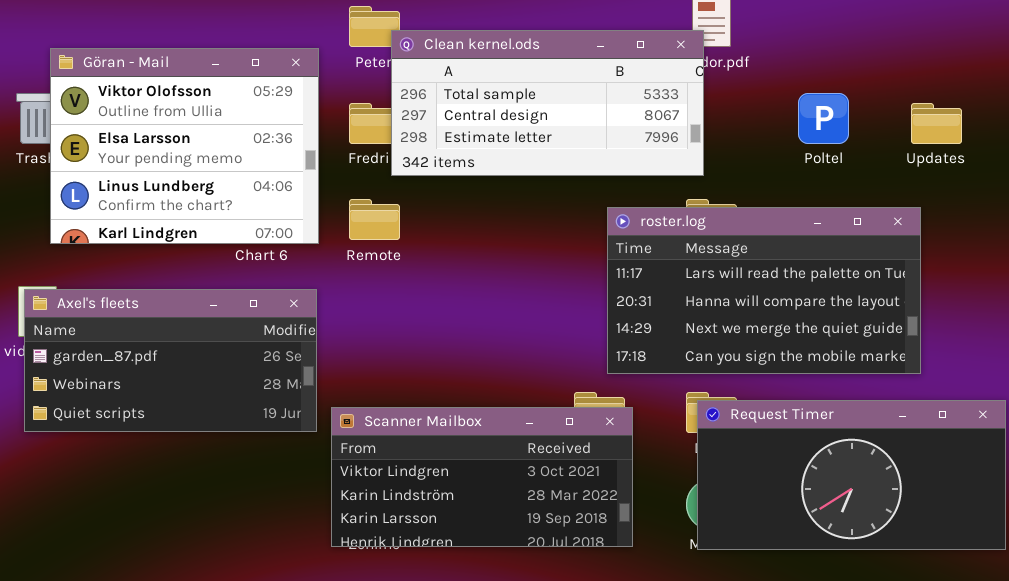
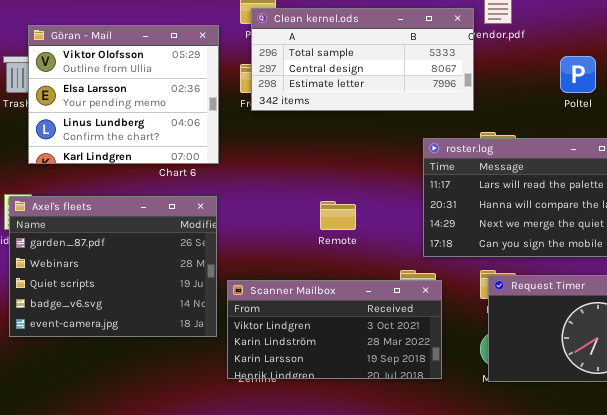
Clean kernel.ods: [391,30,704,176] -> [251,8,474,111], moved
Remote: [349,199,400,240] -> [320,201,356,230], moved
Axel's fleets: [24,289,317,432] -> [9,196,217,337], resized

